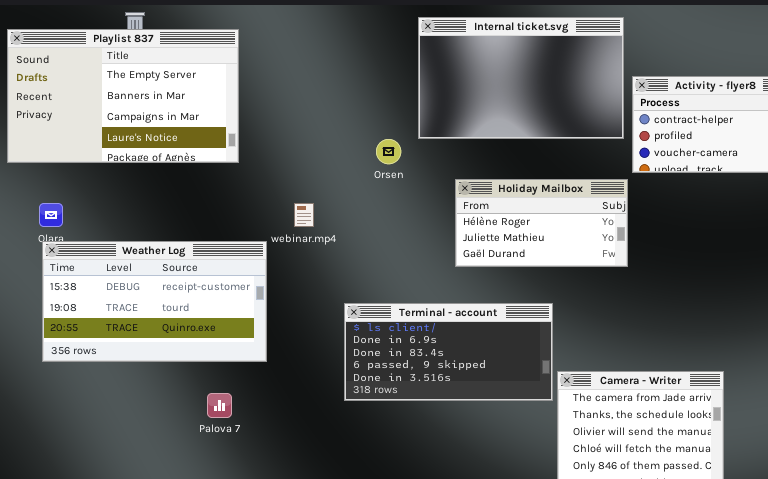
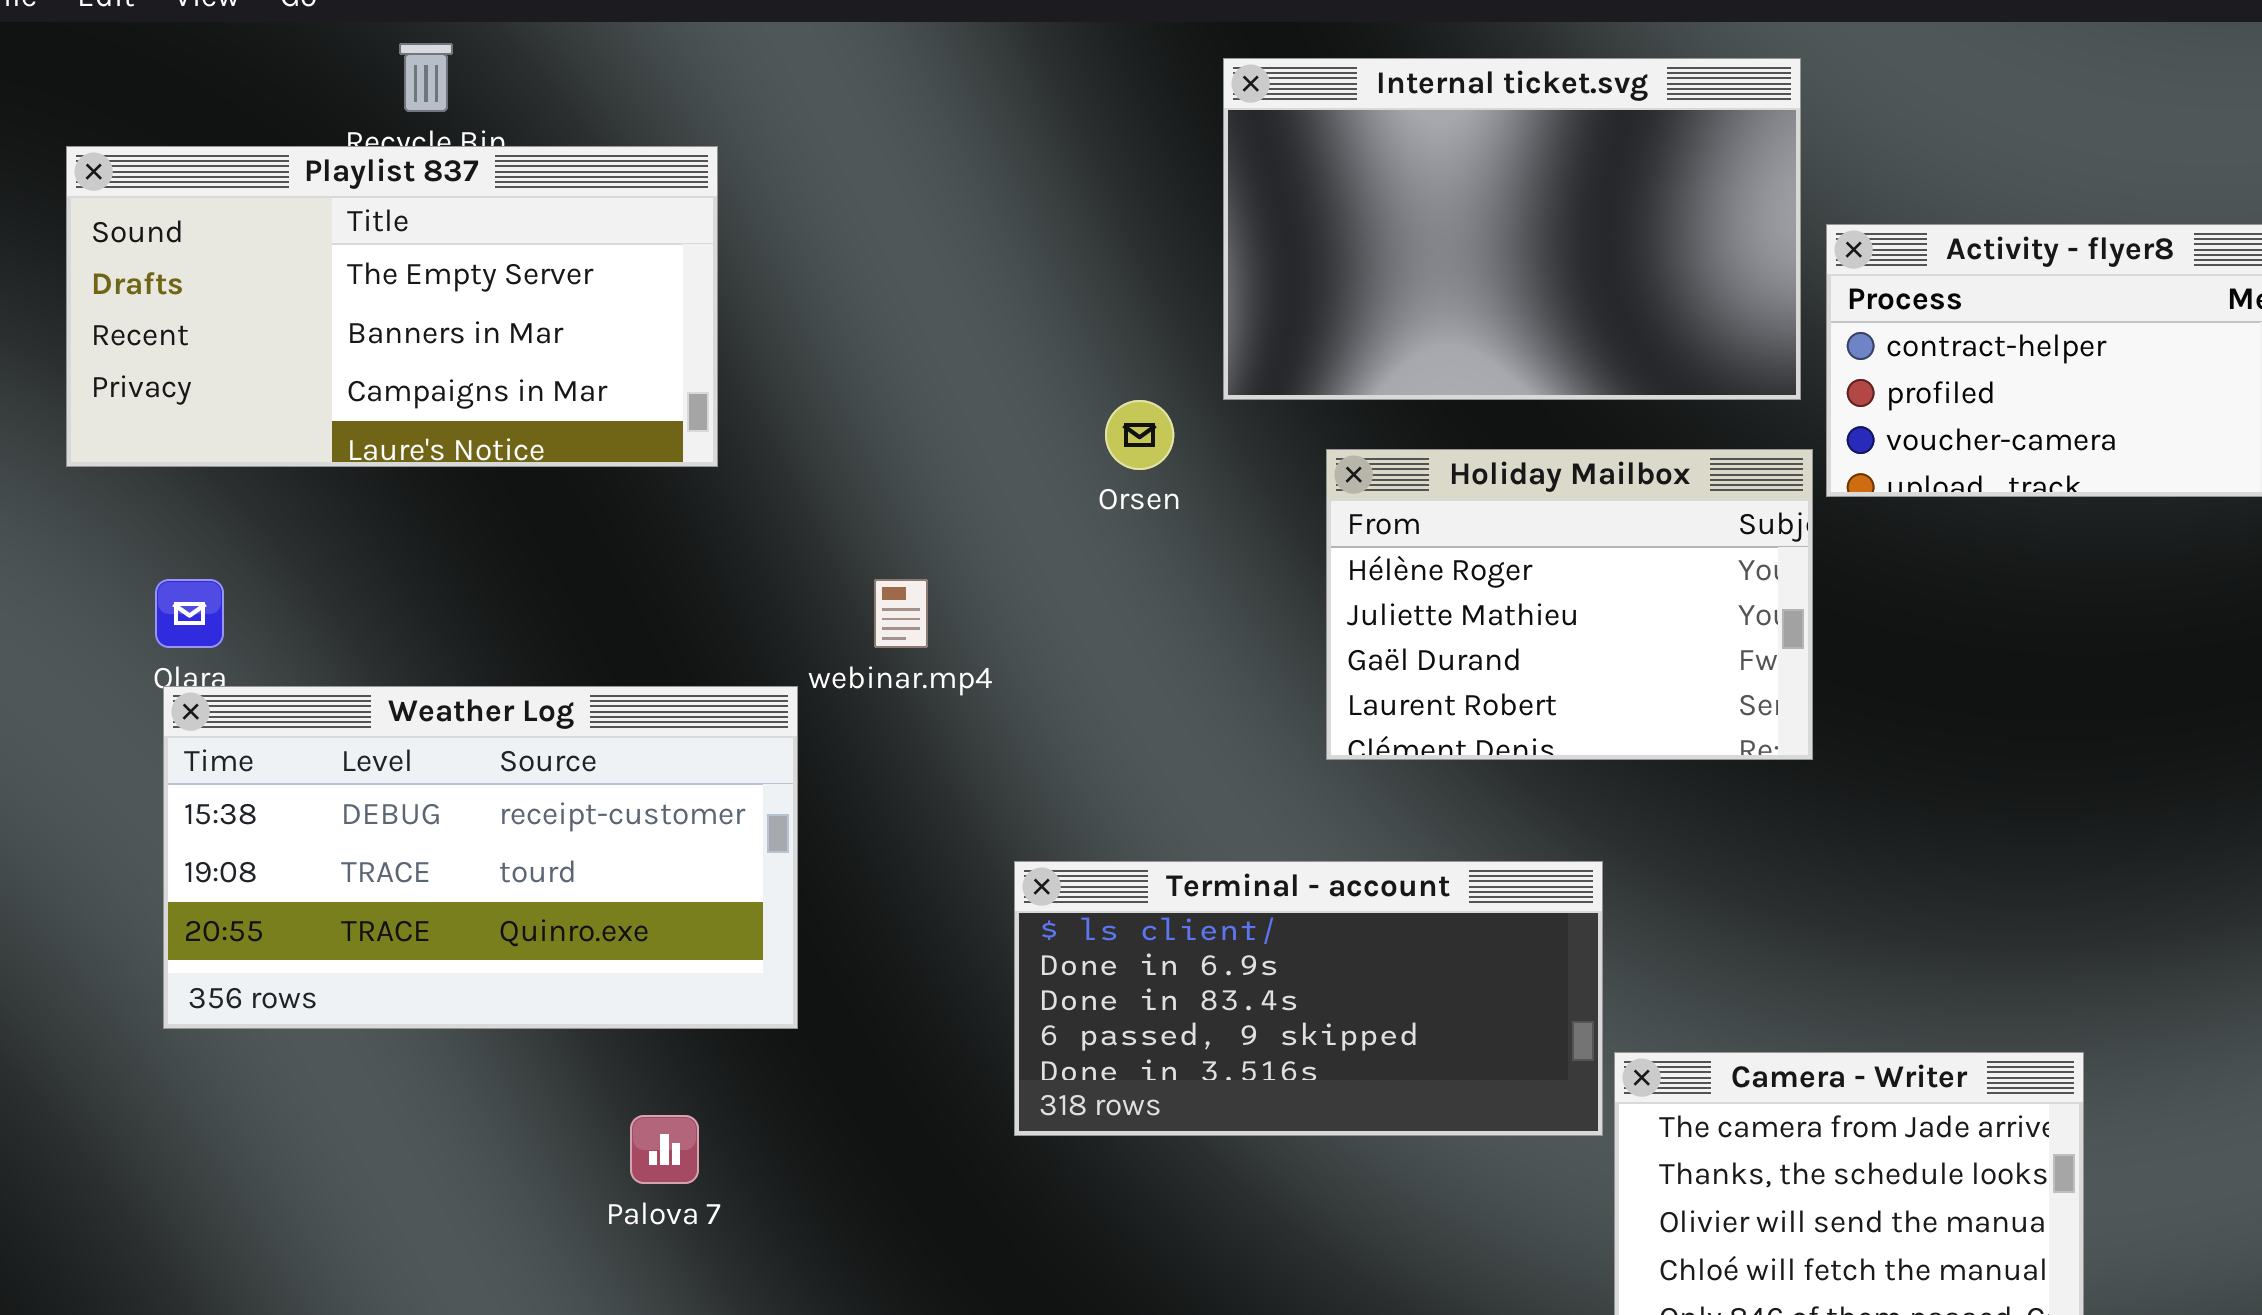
Playlist 837: [7,29,239,163] -> [66,146,718,467], resized
Holiday Mailbox: [455,179,628,267] -> [1326,449,1813,760], resized

